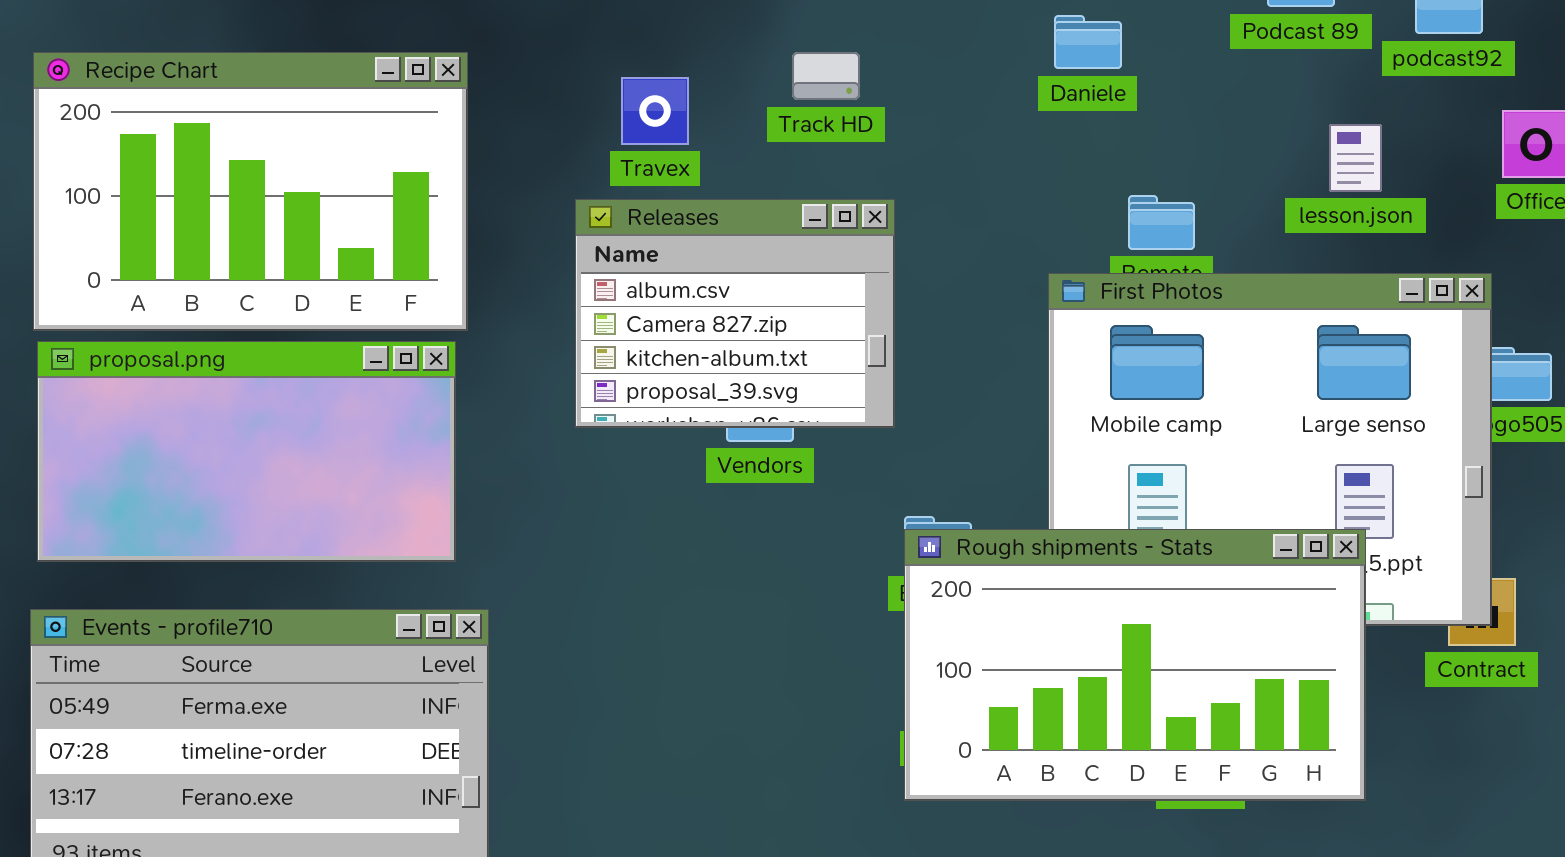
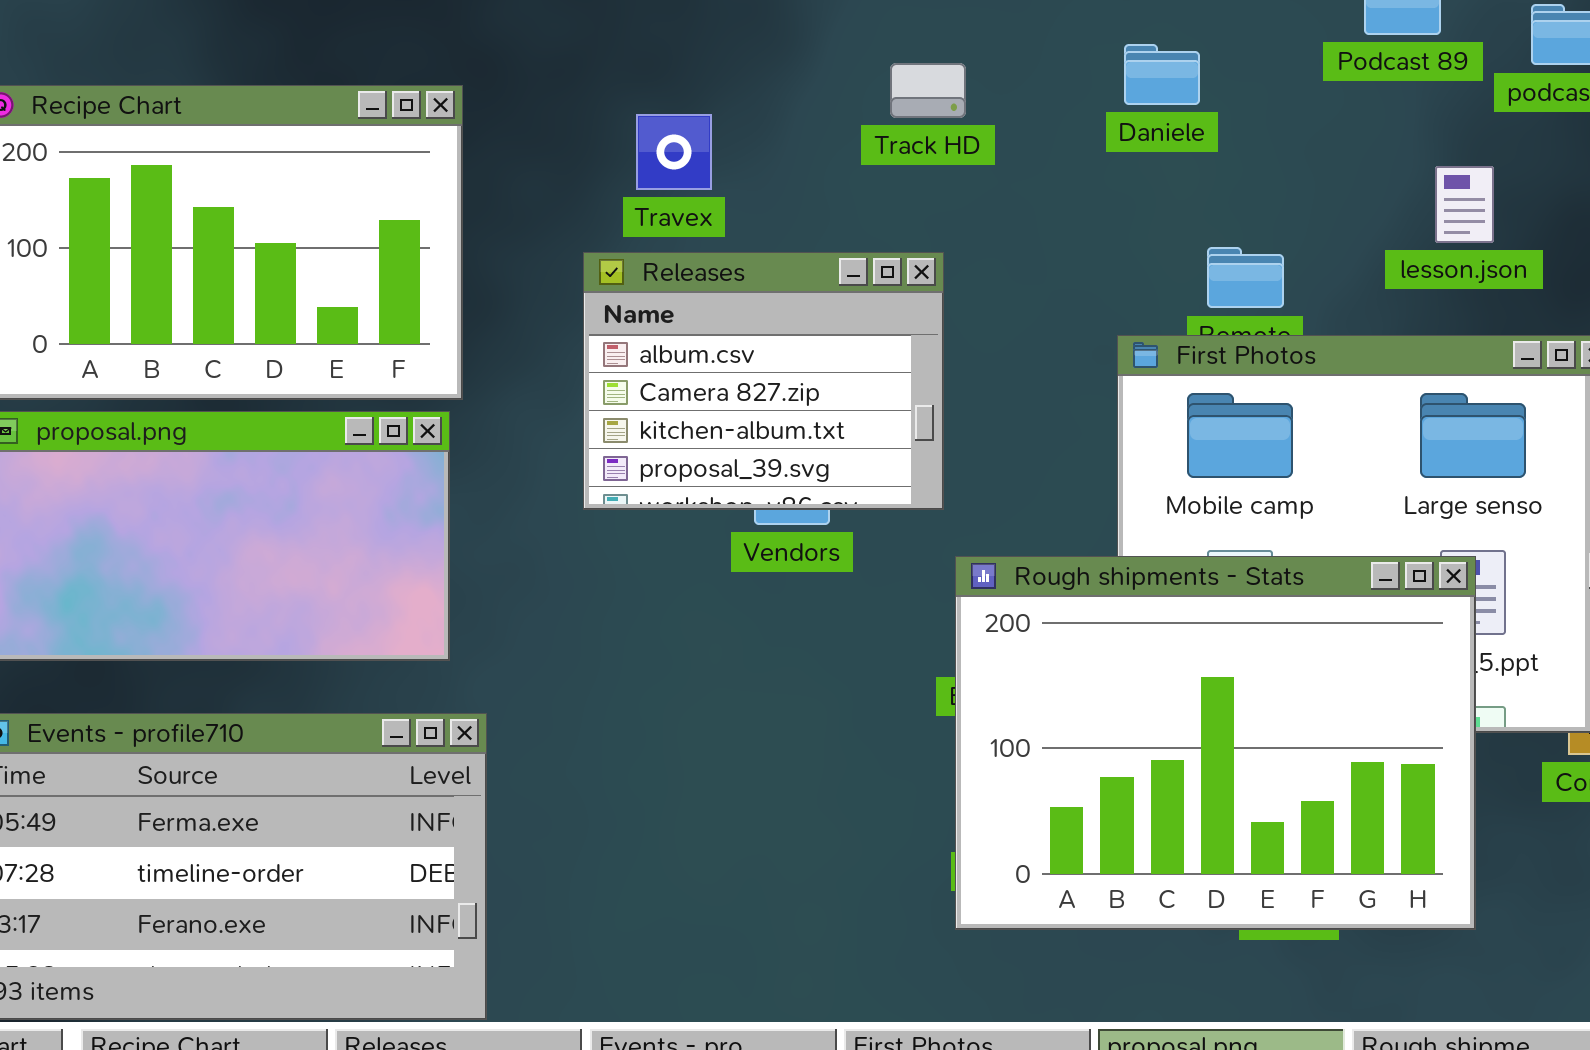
Track HD: [792,52,860,100] -> [890,63,966,118], moved
Rough shipments - Stats: [904,529,1366,801] -> [955,556,1476,930], resized

